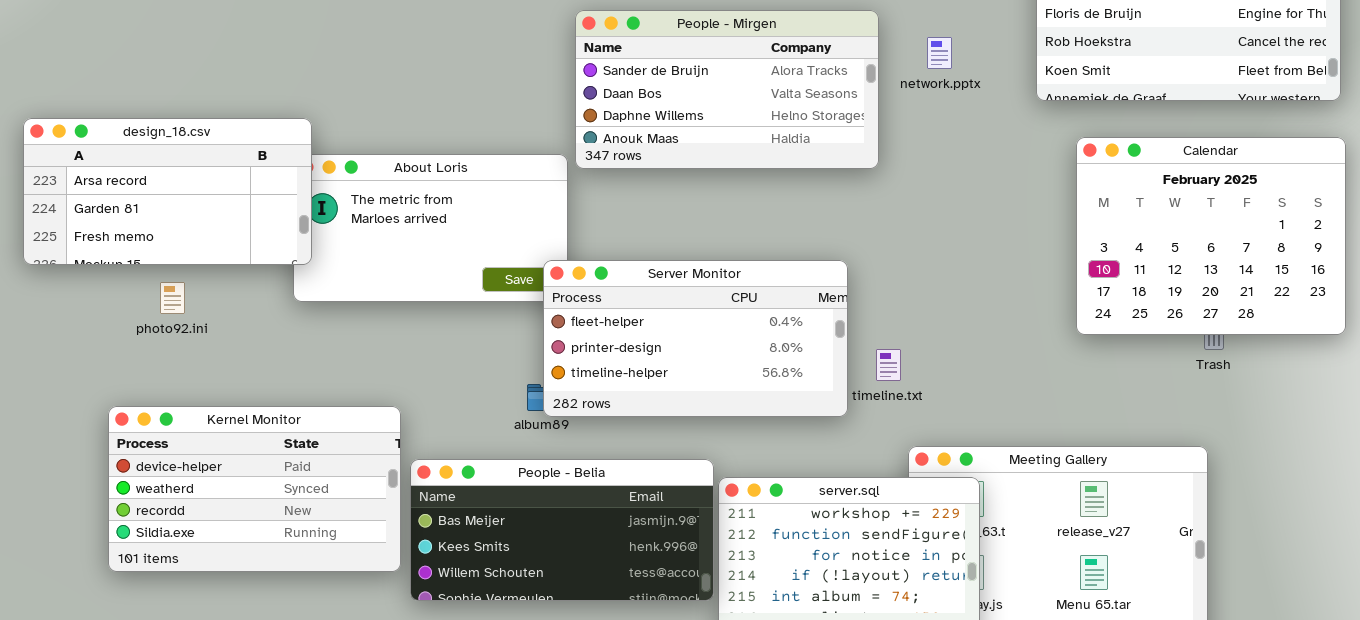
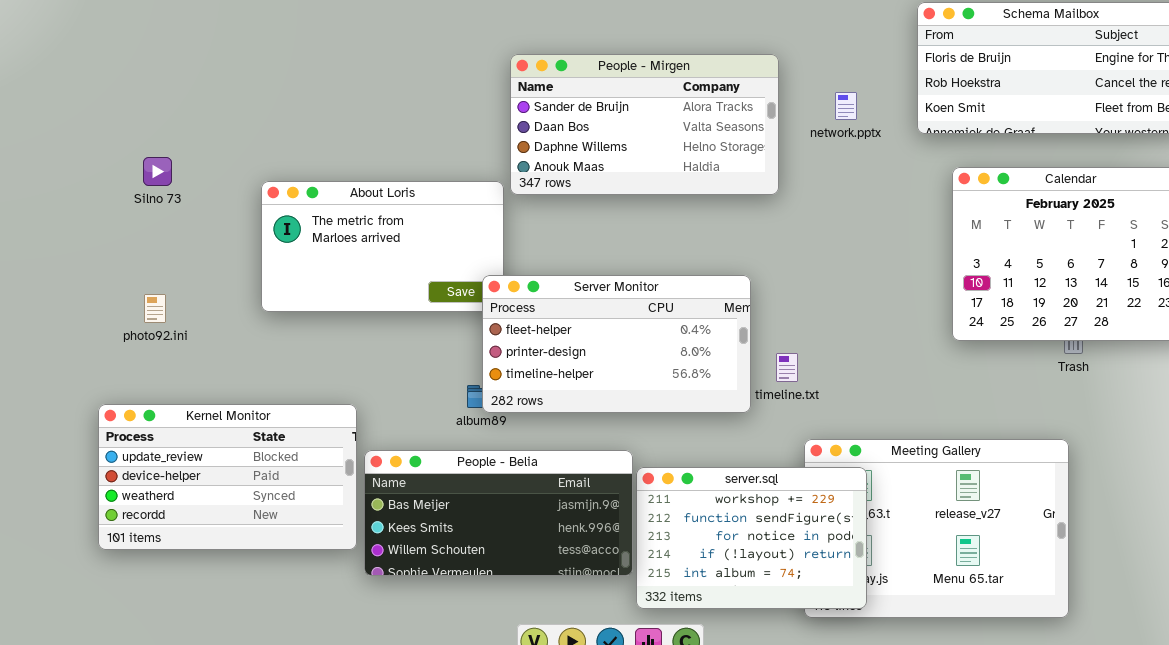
network.pptx: [927,37,952,69] -> [835,92,857,120], moved
design_18.csv: [23,118,312,265] -> none, closed
Kernel Monitor: [108,406,401,572] -> [98,404,357,550], scrolled up 1 row

